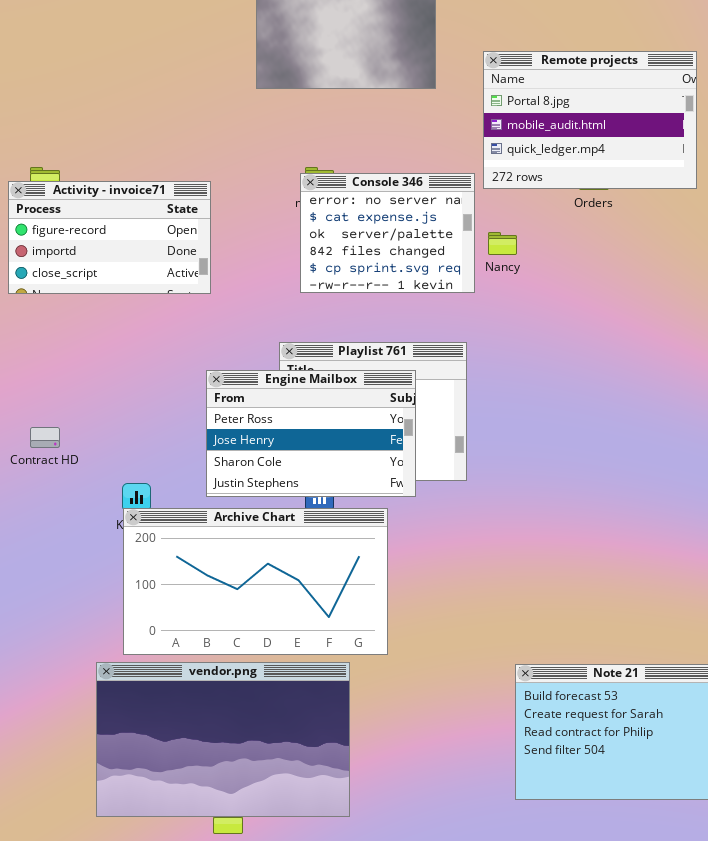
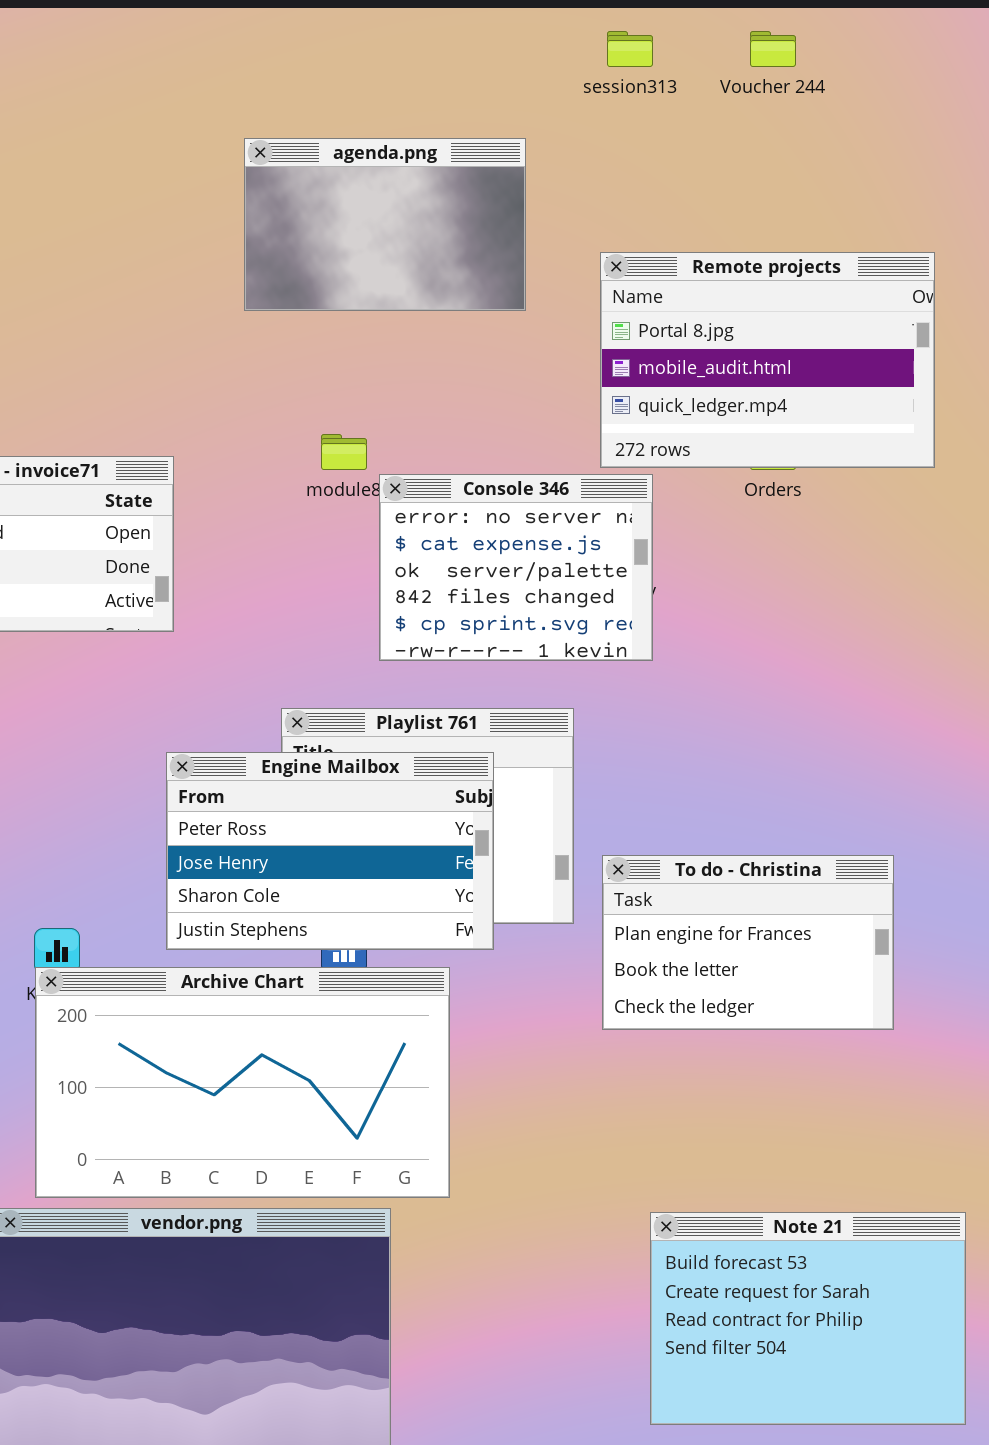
Console 346: [300,173,475,293] -> [379,474,653,661], moved
To do - Christina: none -> [602,855,894,1030], opened

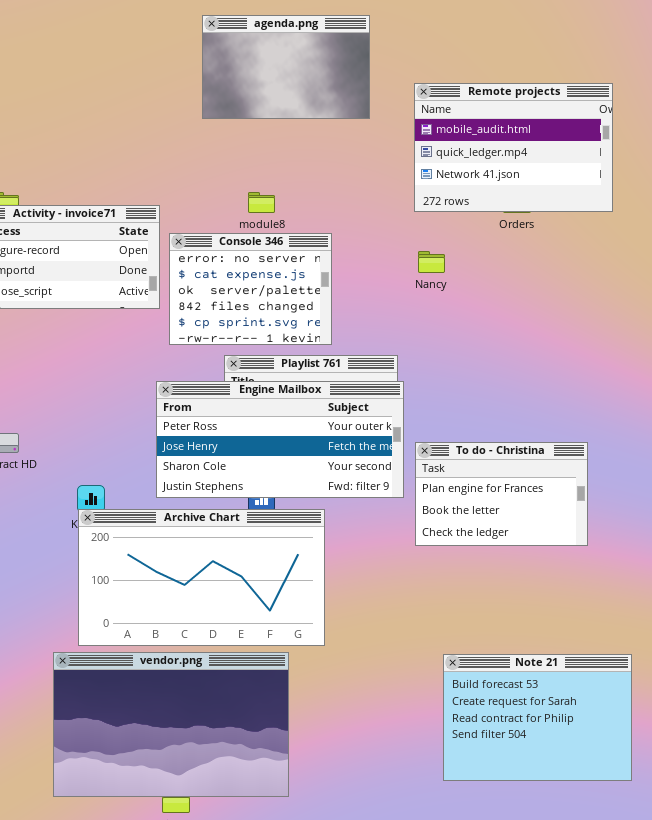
Remote projects: [600,252,935,468] -> [414,83,613,212], scrolled down 1 row
Console 346: [379,474,653,661] -> [169,233,332,345], moved
Engine Mailbox: [166,752,494,950] -> [156,381,404,498], resized

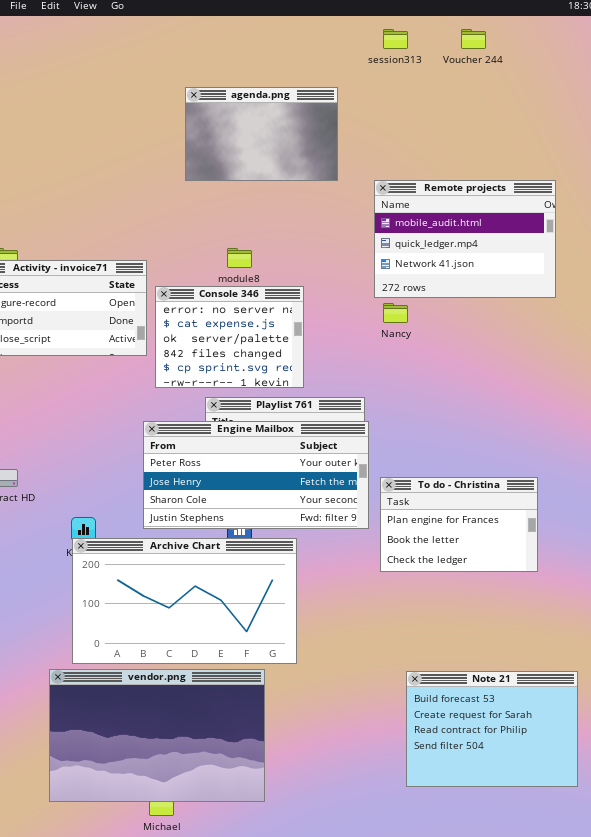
Remote projects: [414,83,613,212] -> [374,180,556,298], moved

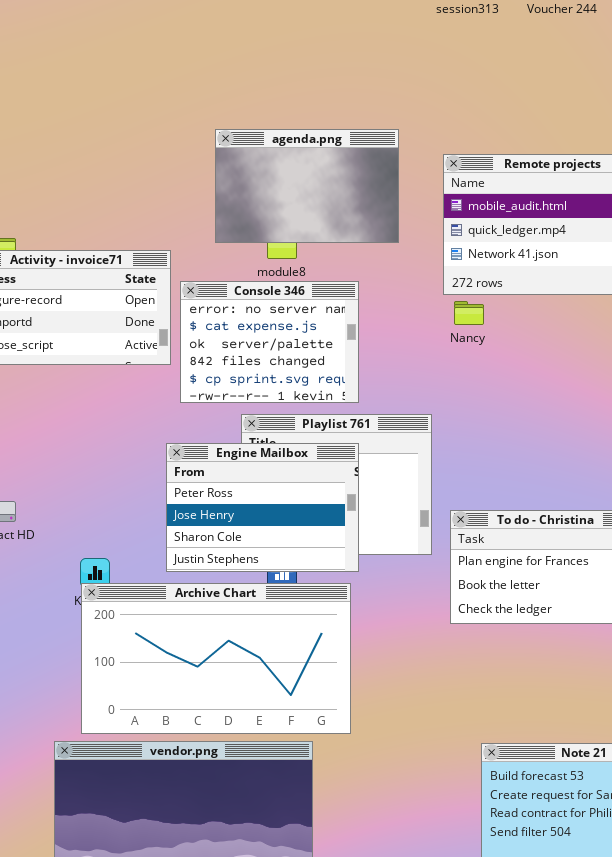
agenda.png: [185,87,338,181] -> [215,129,399,243], moved
Engine Mailbox: [143,421,369,529] -> [166,443,359,572], resized

